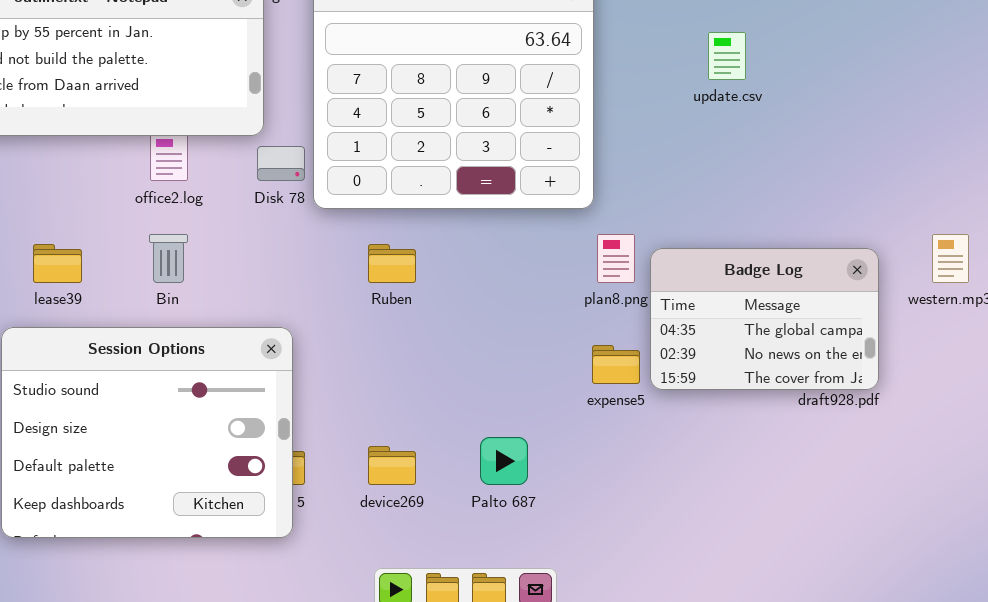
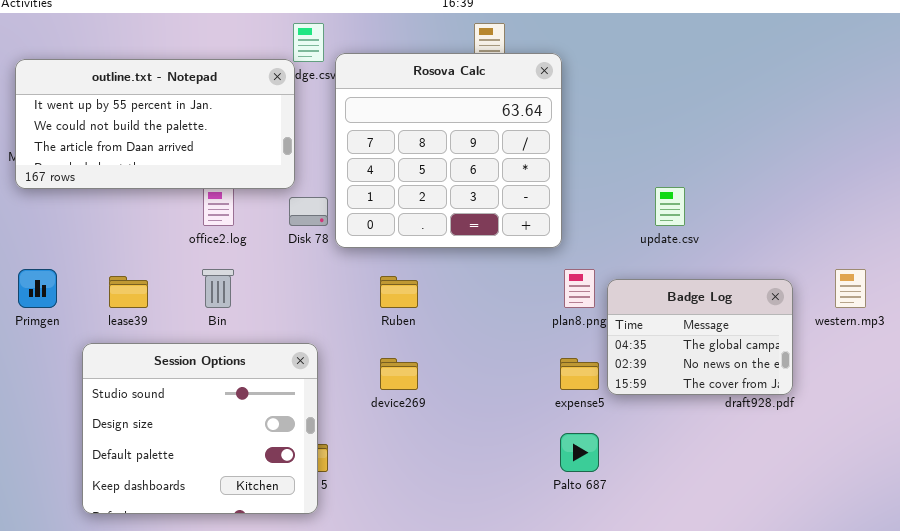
update.csv: [708,32,746,80] -> [655,187,685,226], moved
Palto 687: [480,437,528,485] -> [560,433,599,472], moved
device269: [368,446,416,485] -> [380,358,418,390], moved

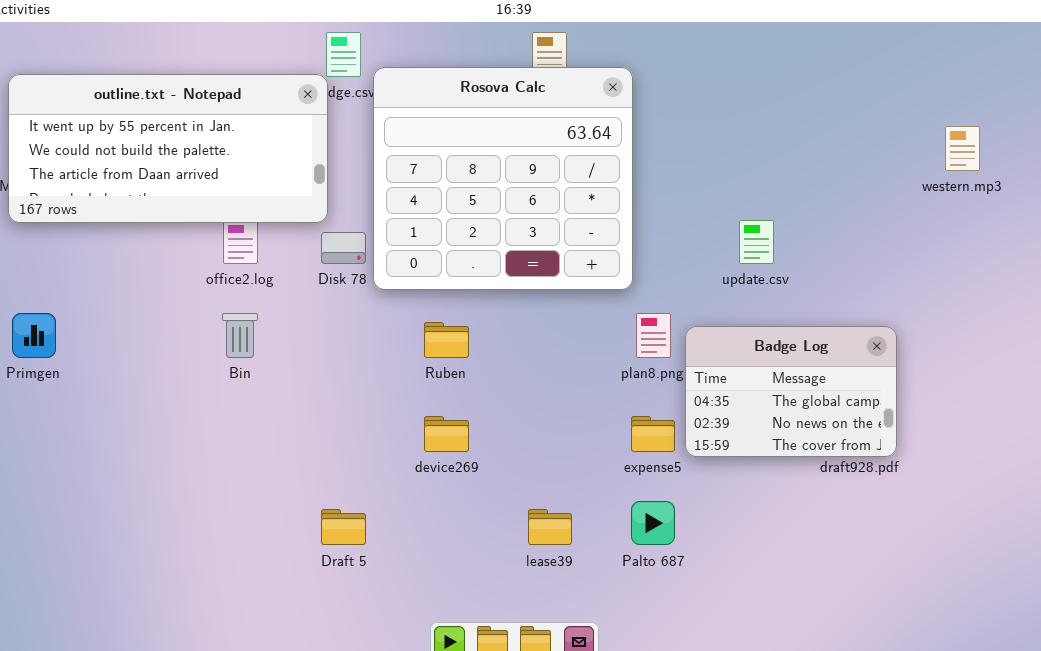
western.mp3: [835,269,866,308] -> [945,126,980,171], moved
lease39: [109,276,148,308] -> [528,509,572,545], moved
Session Options: [82,343,318,514] -> none, closed

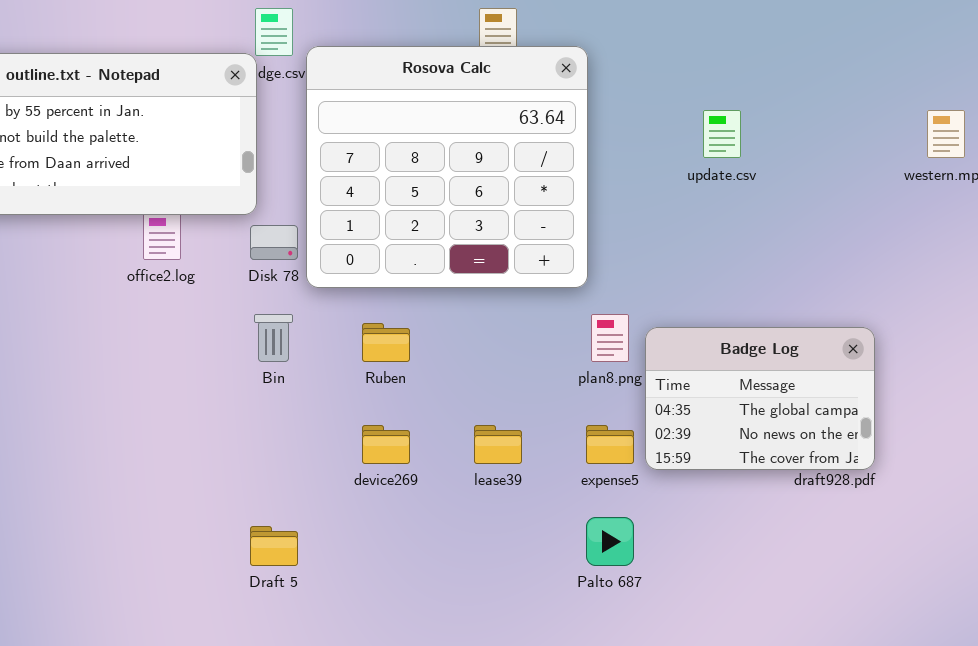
update.csv: [739,220,774,264] -> [703,110,741,158], moved
Bin: [222,313,258,358] -> [254,314,293,362], moved
lease39: [528,509,572,545] -> [474,425,522,464], moved

